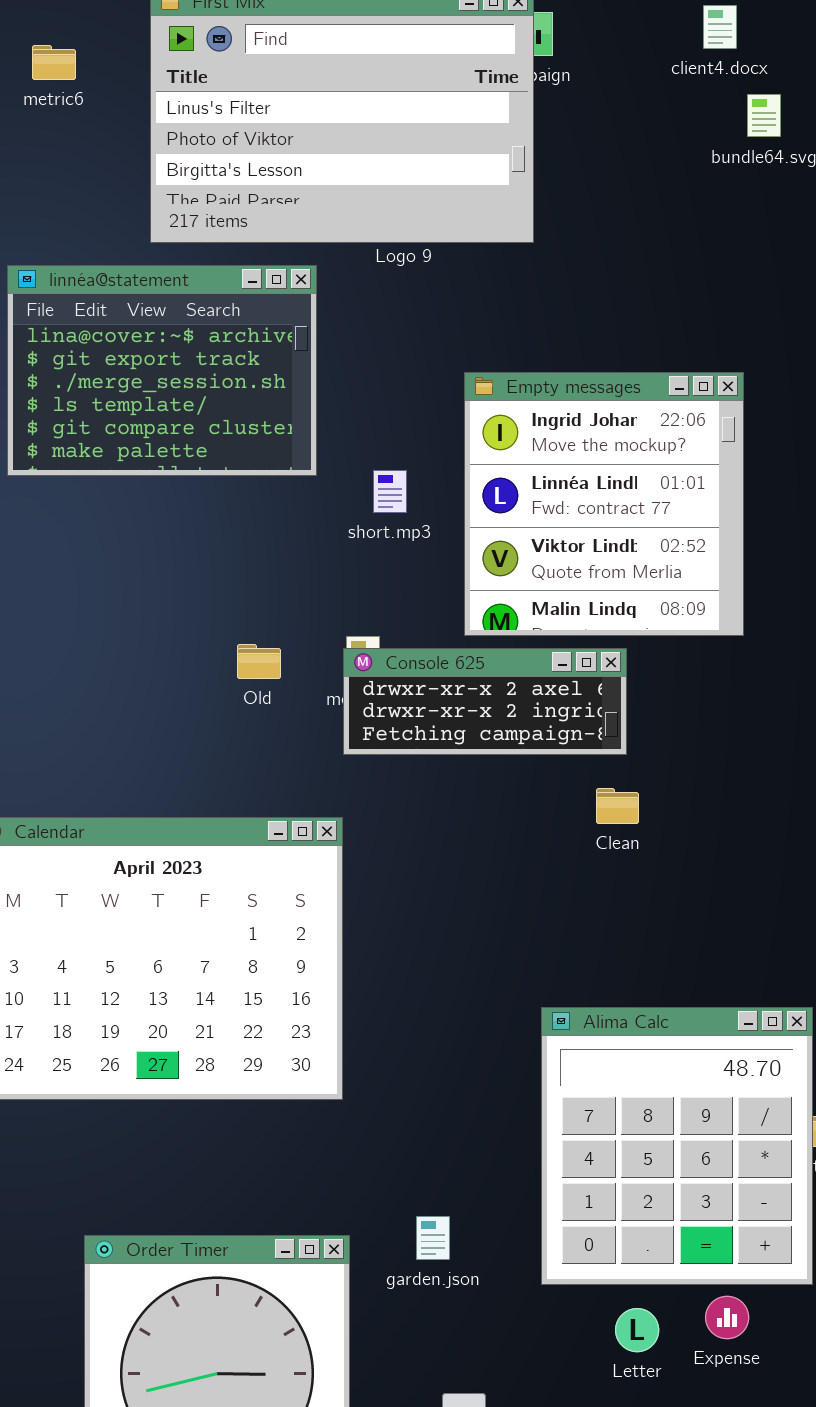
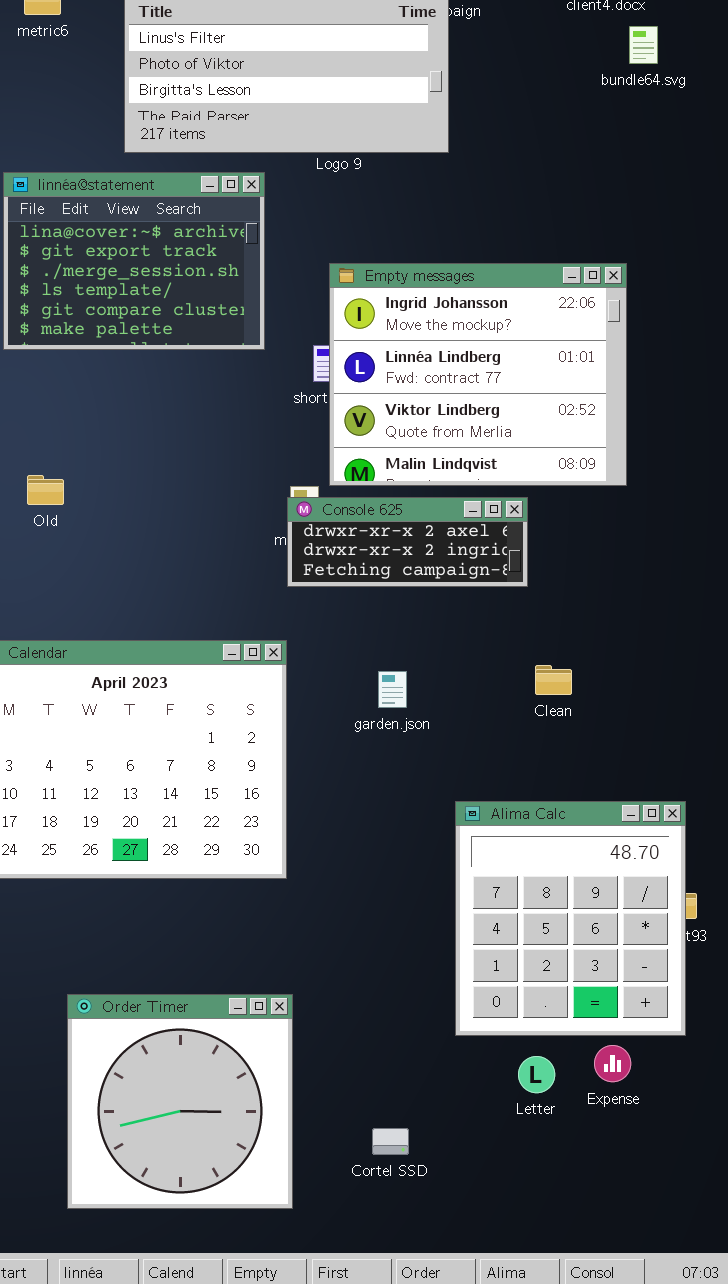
Empty messages: [464,372,744,636] -> [329,263,627,486], resized
Old: [237,644,281,679] -> [27,475,64,505], moved
Clean: [596,788,639,824] -> [535,665,572,695], moved
garden.json: [416,1216,450,1260] -> [378,671,407,708], moved

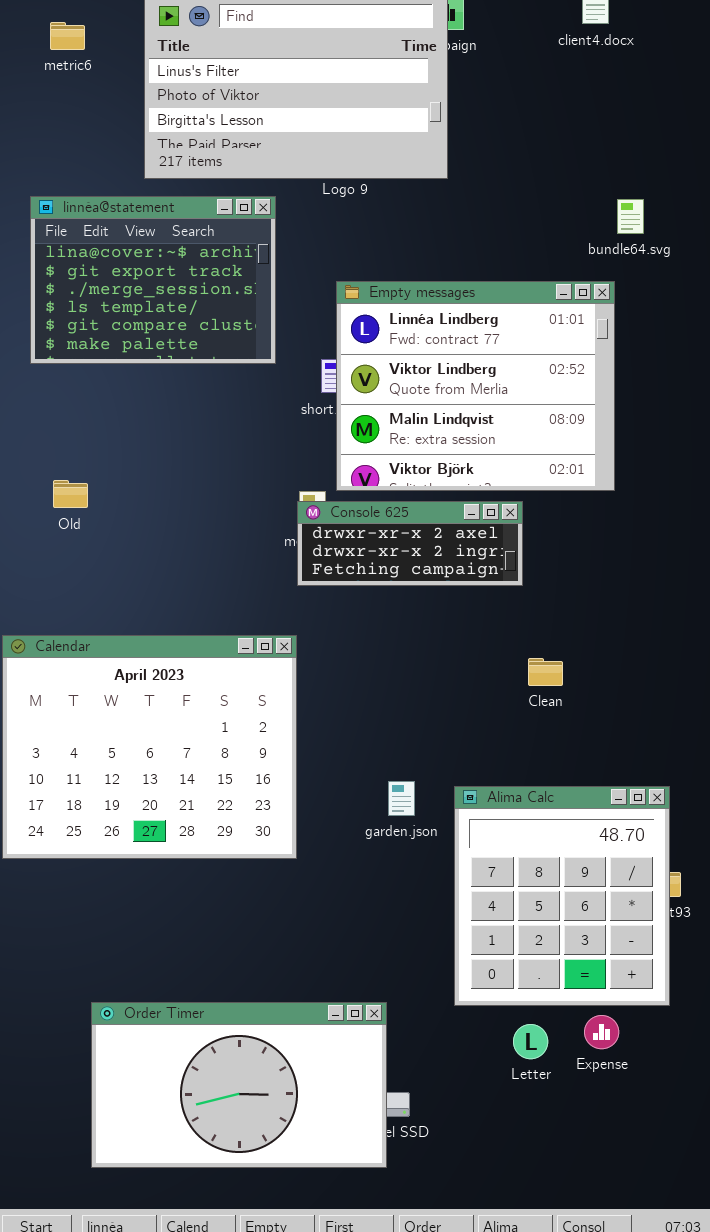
bundle64.svg: [629,26,658,64] -> [617,199,644,234], moved
Empty messages: [329,263,627,486] -> [336,281,615,491], scrolled down 1 row
garden.json: [378,671,407,708] -> [388,781,415,816], moved
Order Timer: [67,994,293,1209] -> [91,1002,387,1168], resized

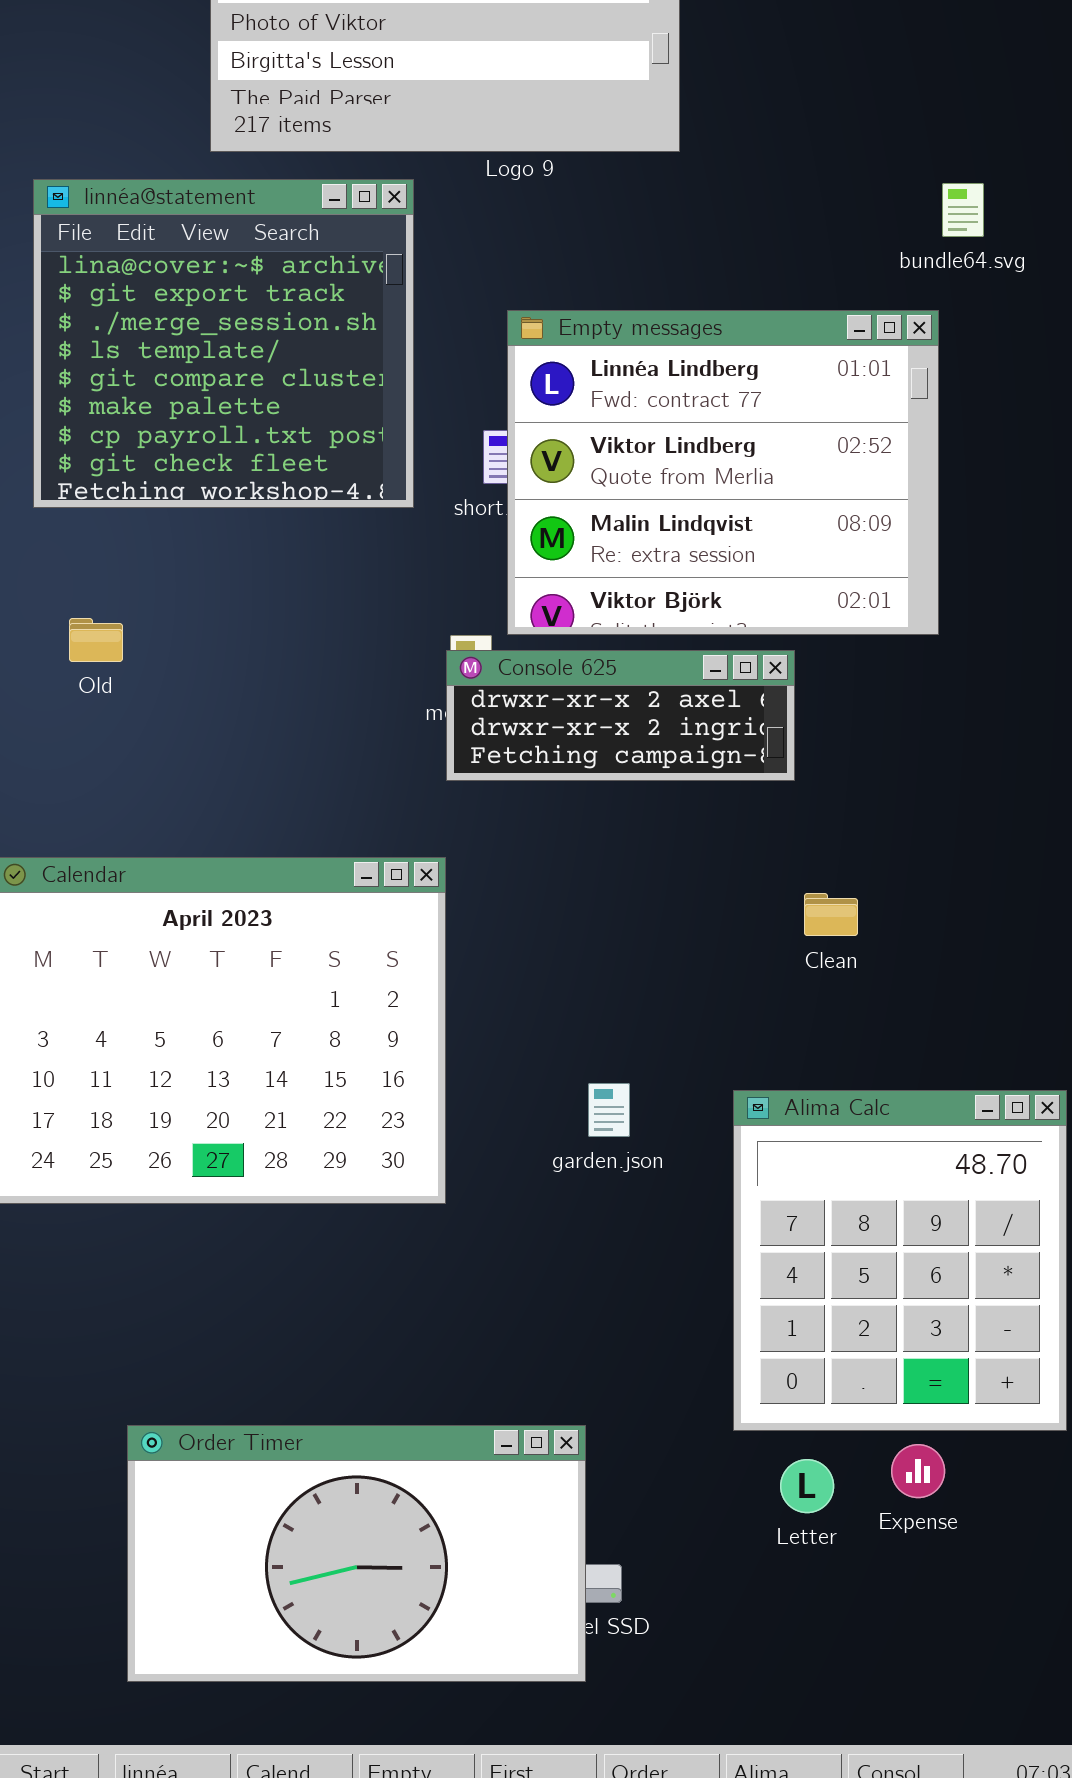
linnéa@statement: [30,196,276,364] -> [33,179,414,508], resized
Alima Calc: [454,786,670,1006] -> [733,1090,1067,1431], moved

